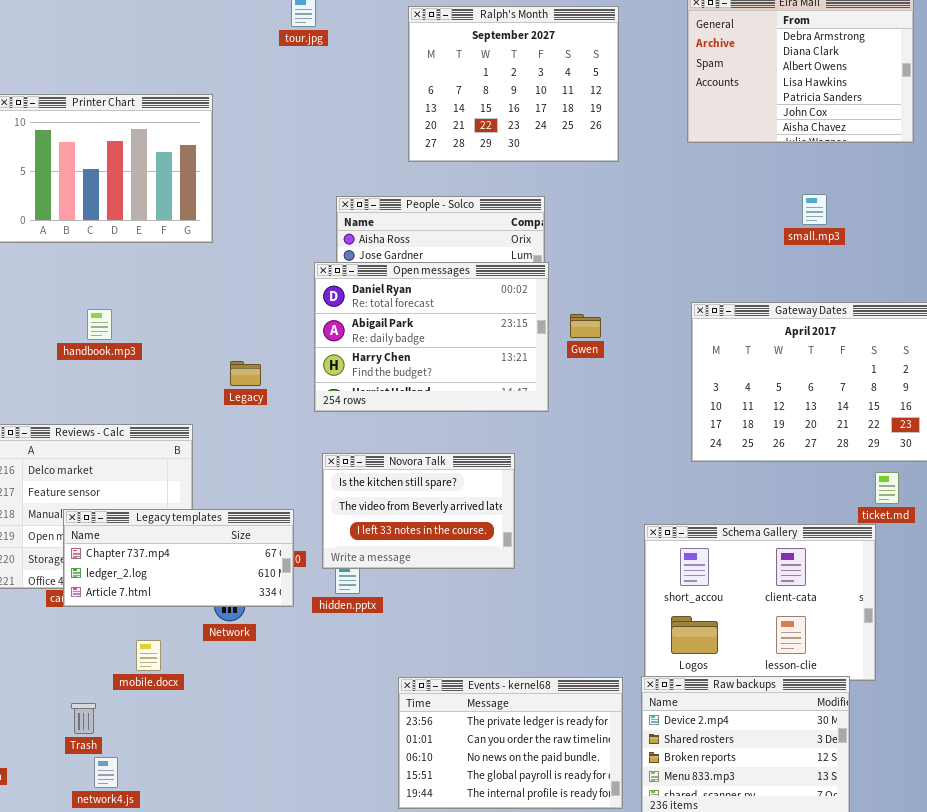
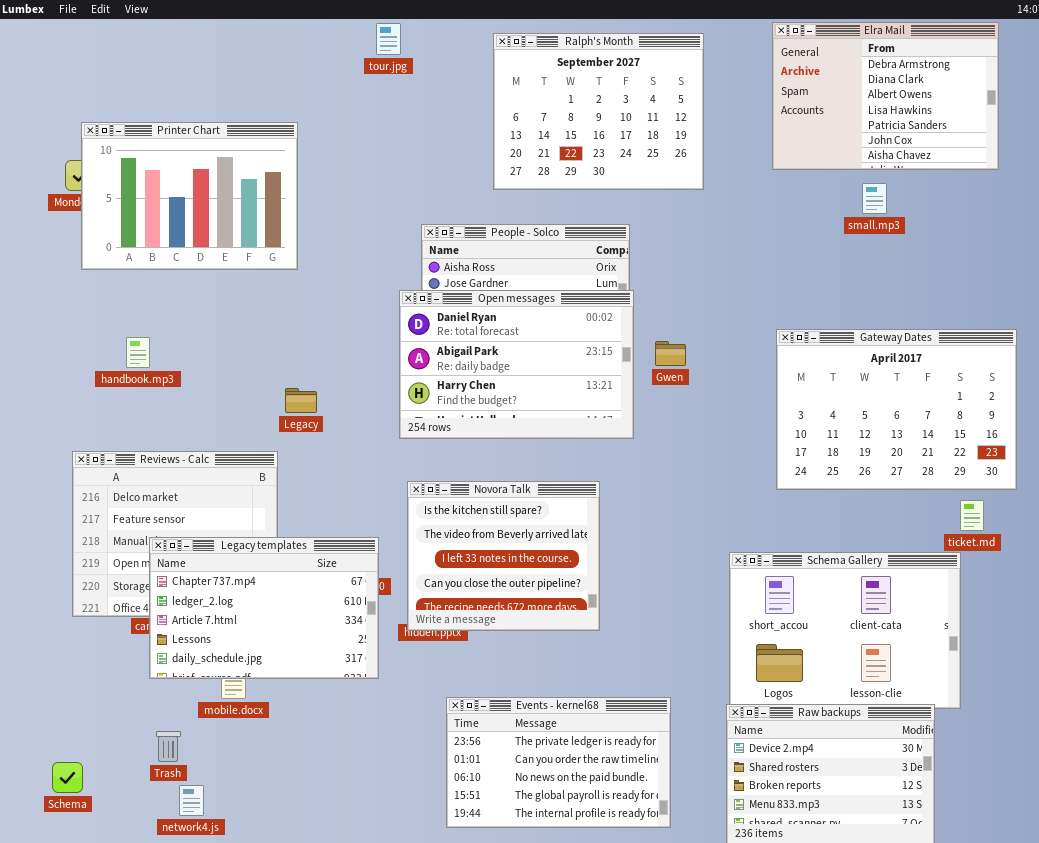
small.mp3: [802,194,827,225] -> [862,183,887,214], moved
handbook.mp3: [87,309,112,340] -> [126,337,150,368], moved
Legacy: [230,361,261,386] -> [285,388,317,413], moved
Novora Talk: [322,453,515,569] -> [407,481,600,631], resized
Legacy templates: [63,509,294,607] -> [149,537,379,679], resized
Events - kernel68: [398,677,623,809] -> [446,697,671,828], moved

